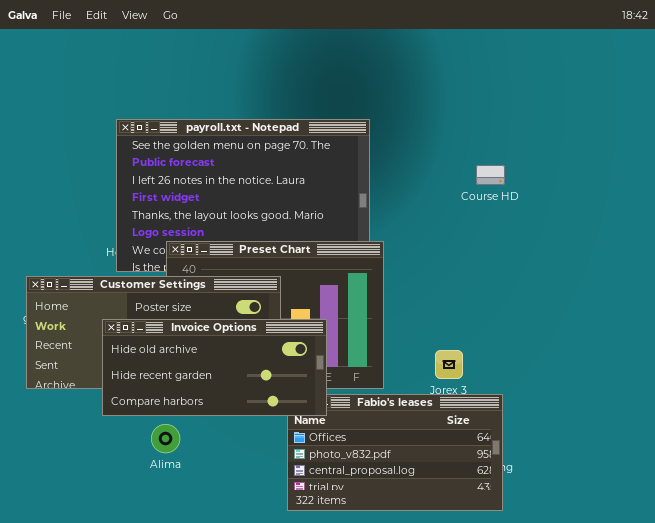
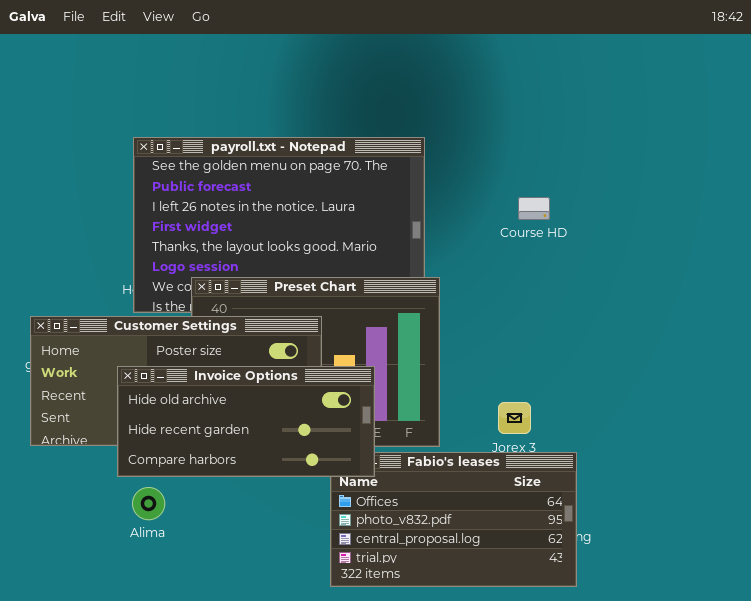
Course HD: [476,165,505,185] -> [518,197,550,220], moved
Alima: [151,424,180,453] -> [132,487,165,520], moved

